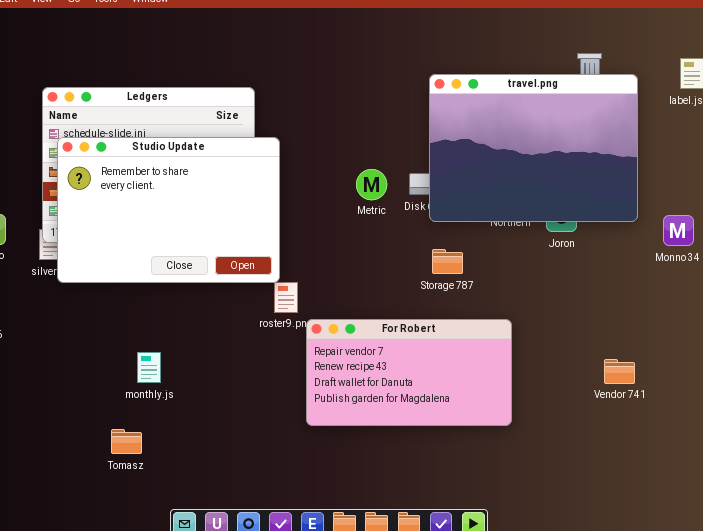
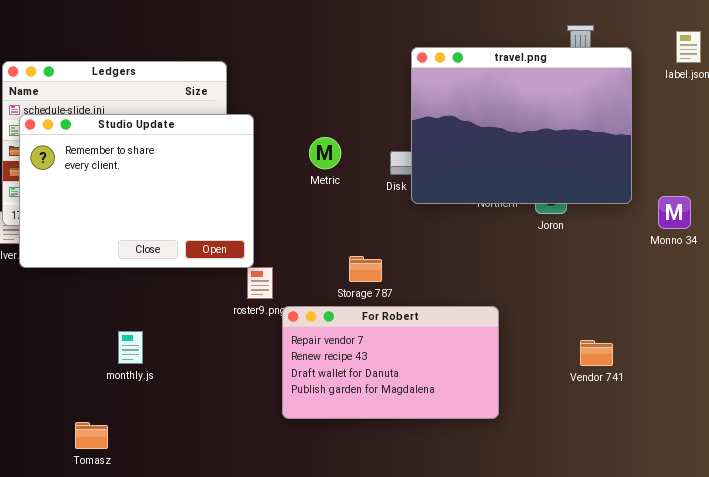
Metric: [356,169,387,200] -> [309,137,341,169], moved
Storage 787: [432,249,463,274] -> [349,256,382,282], moved
monthly.js: [137,352,161,383] -> [118,331,143,364], moved
Vendor 741: [604,359,635,384] -> [580,340,613,366], moved

